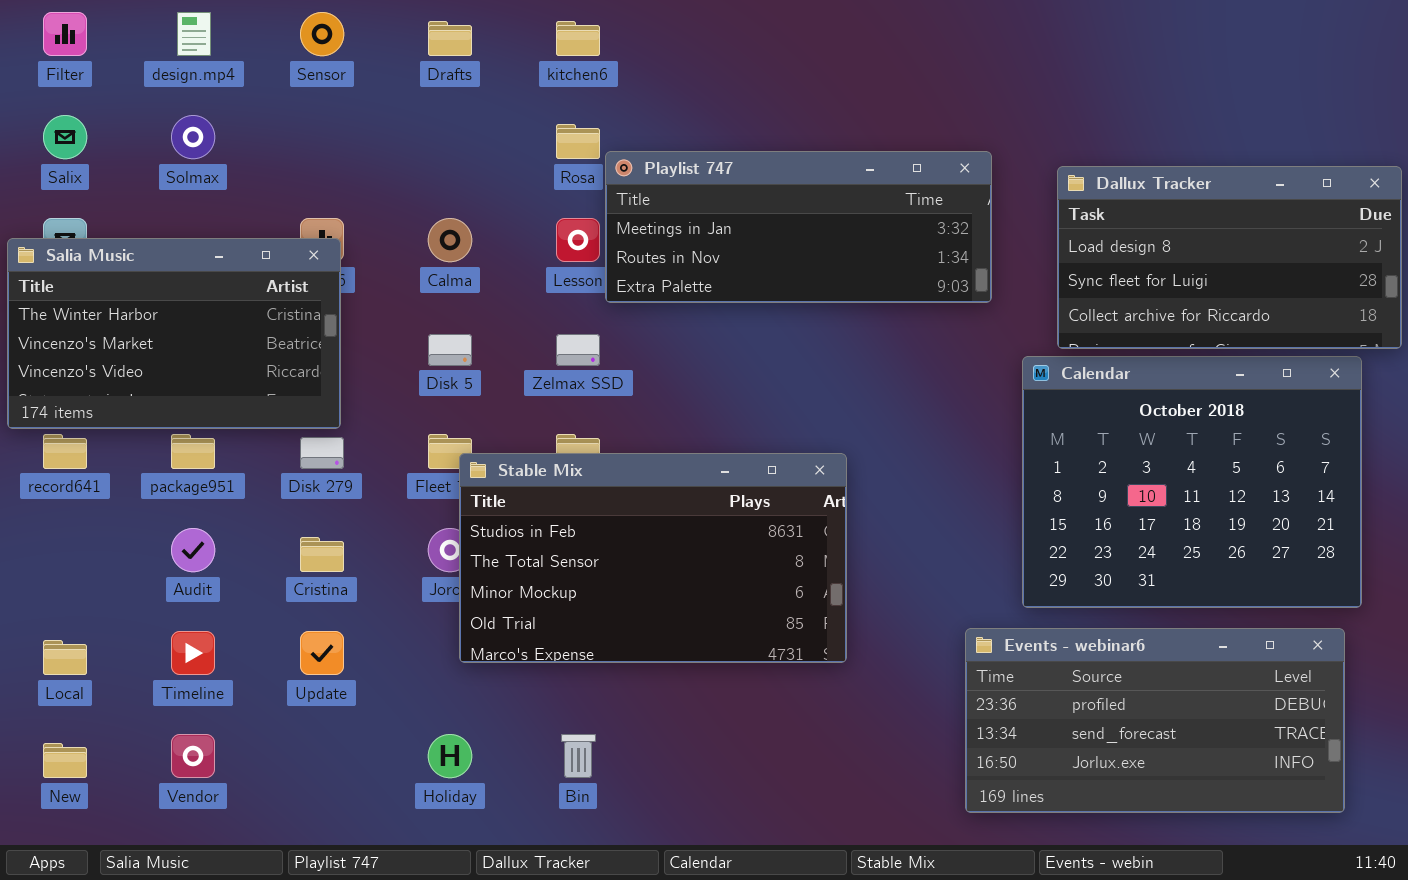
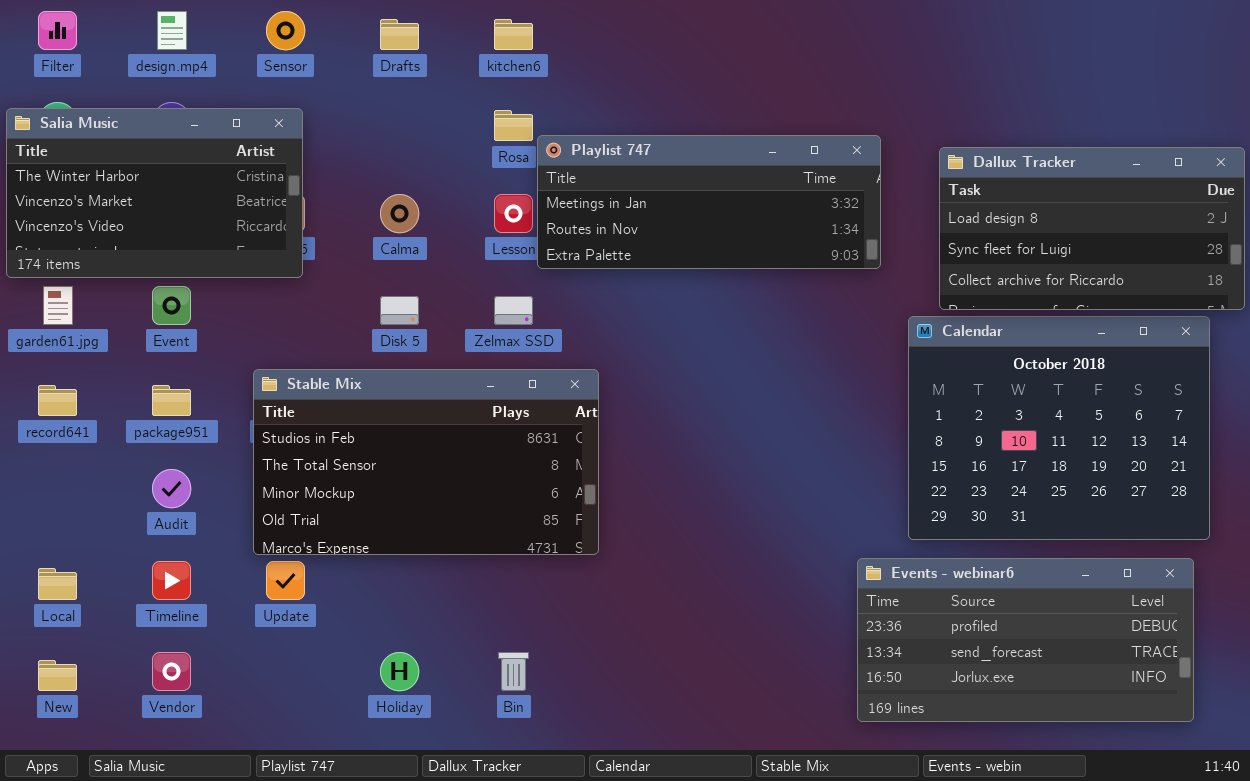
Salia Music: [7,238,341,429] -> [6,108,303,278], moved
Stable Mix: [459,453,847,663] -> [253,369,599,555], moved

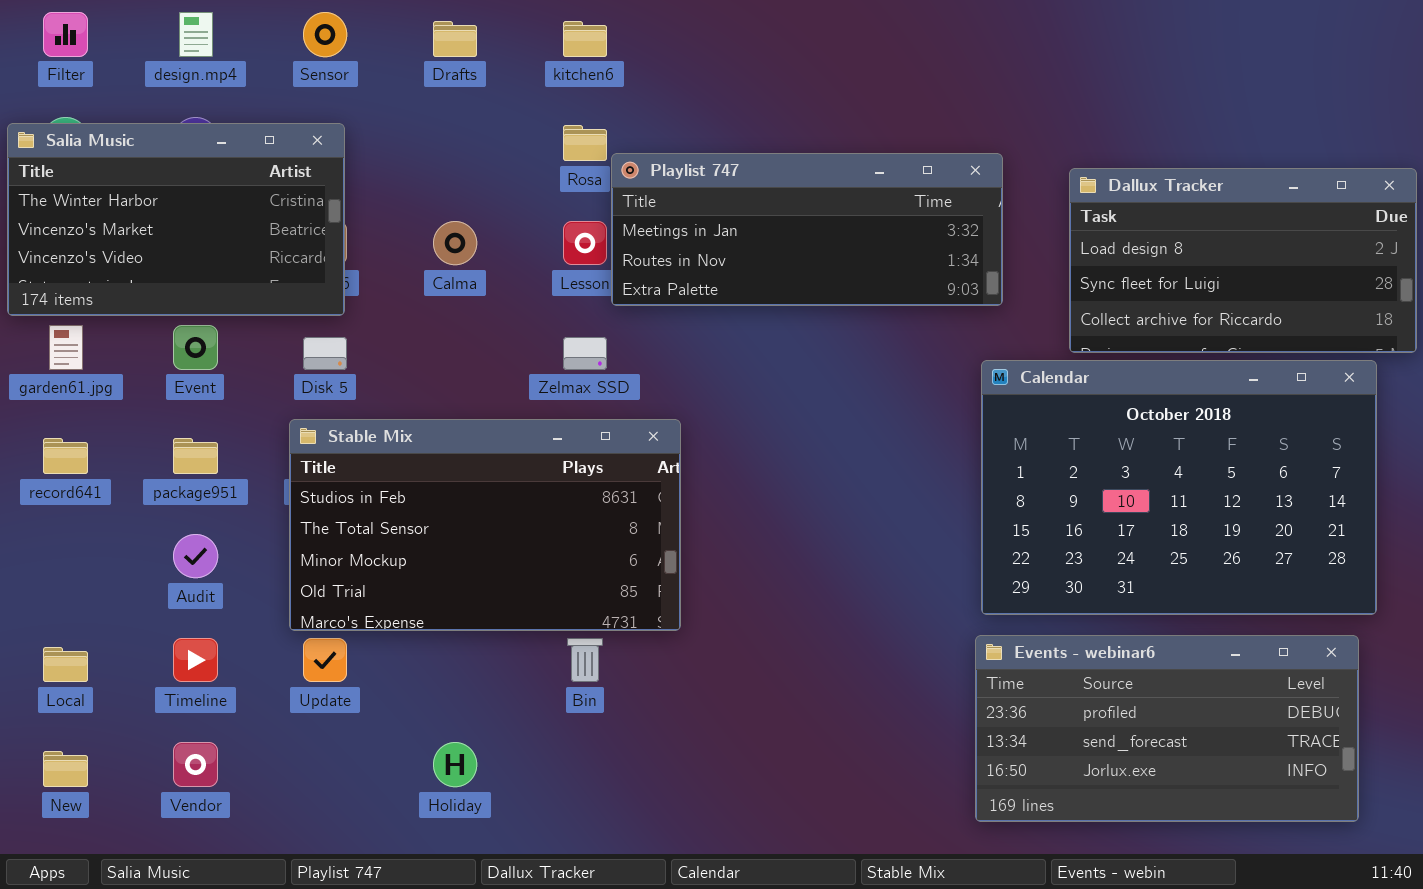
Disk 5: [380,296,419,325] -> [303,337,347,370], moved
Calendar: [908,316,1210,540] -> [981,360,1377,615], resized
Bin: [498,652,529,691] -> [567,638,603,682], moved

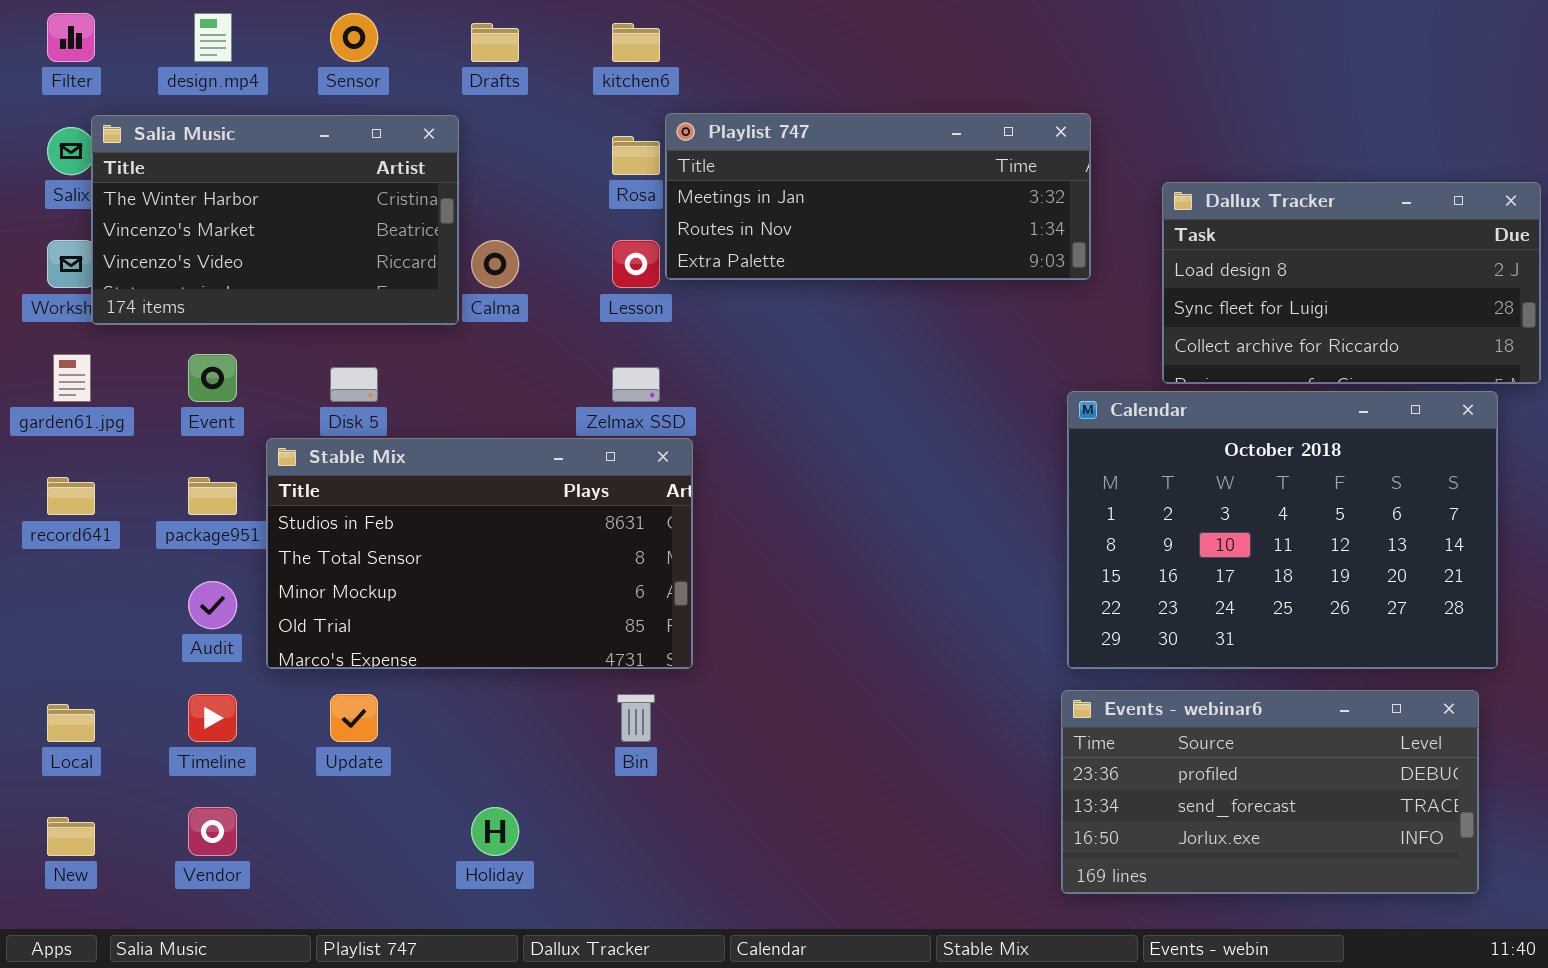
Salia Music: [7,123,345,316] -> [91,115,459,325], moved
Playlist 747: [611,153,1003,306] -> [665,113,1091,280], moved
Stable Mix: [289,419,681,631] -> [266,438,693,669], moved

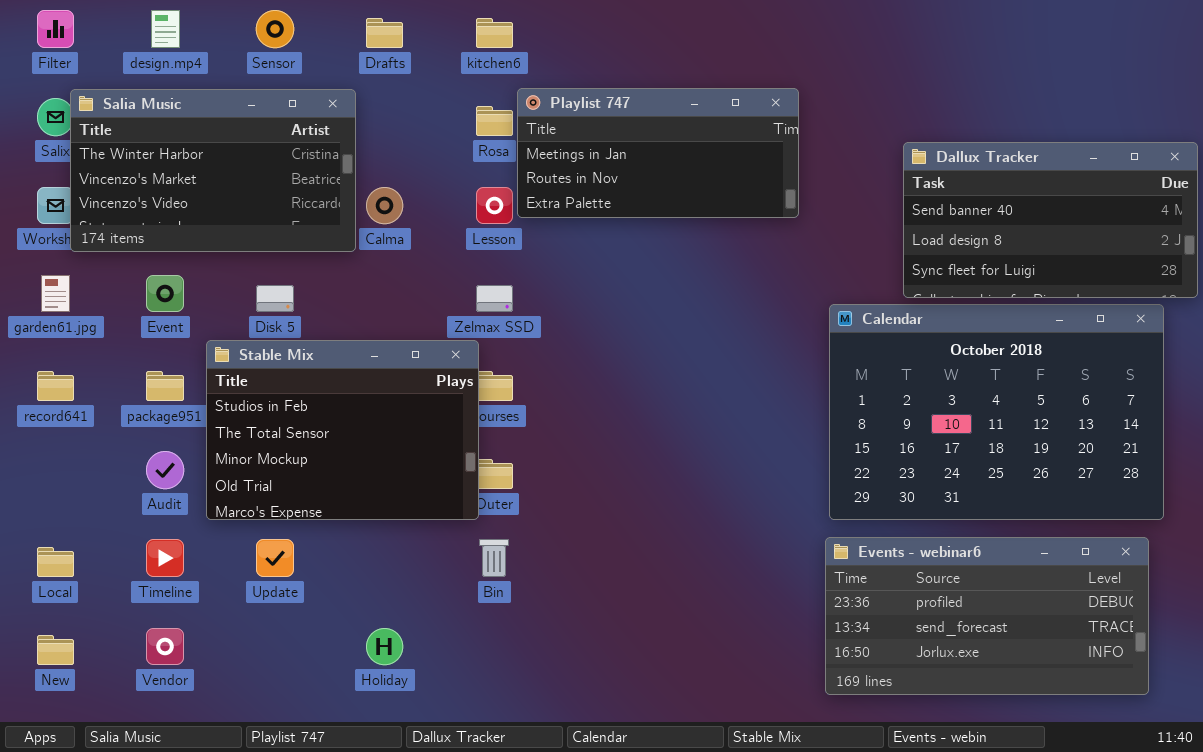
Playlist 747: [665,113,1091,280] -> [517,88,799,218], resized
Dallux Tracker: [1162,182,1541,384] -> [903,142,1198,298], scrolled up 1 row
Stable Mix: [266,438,693,669] -> [206,340,479,520], resized

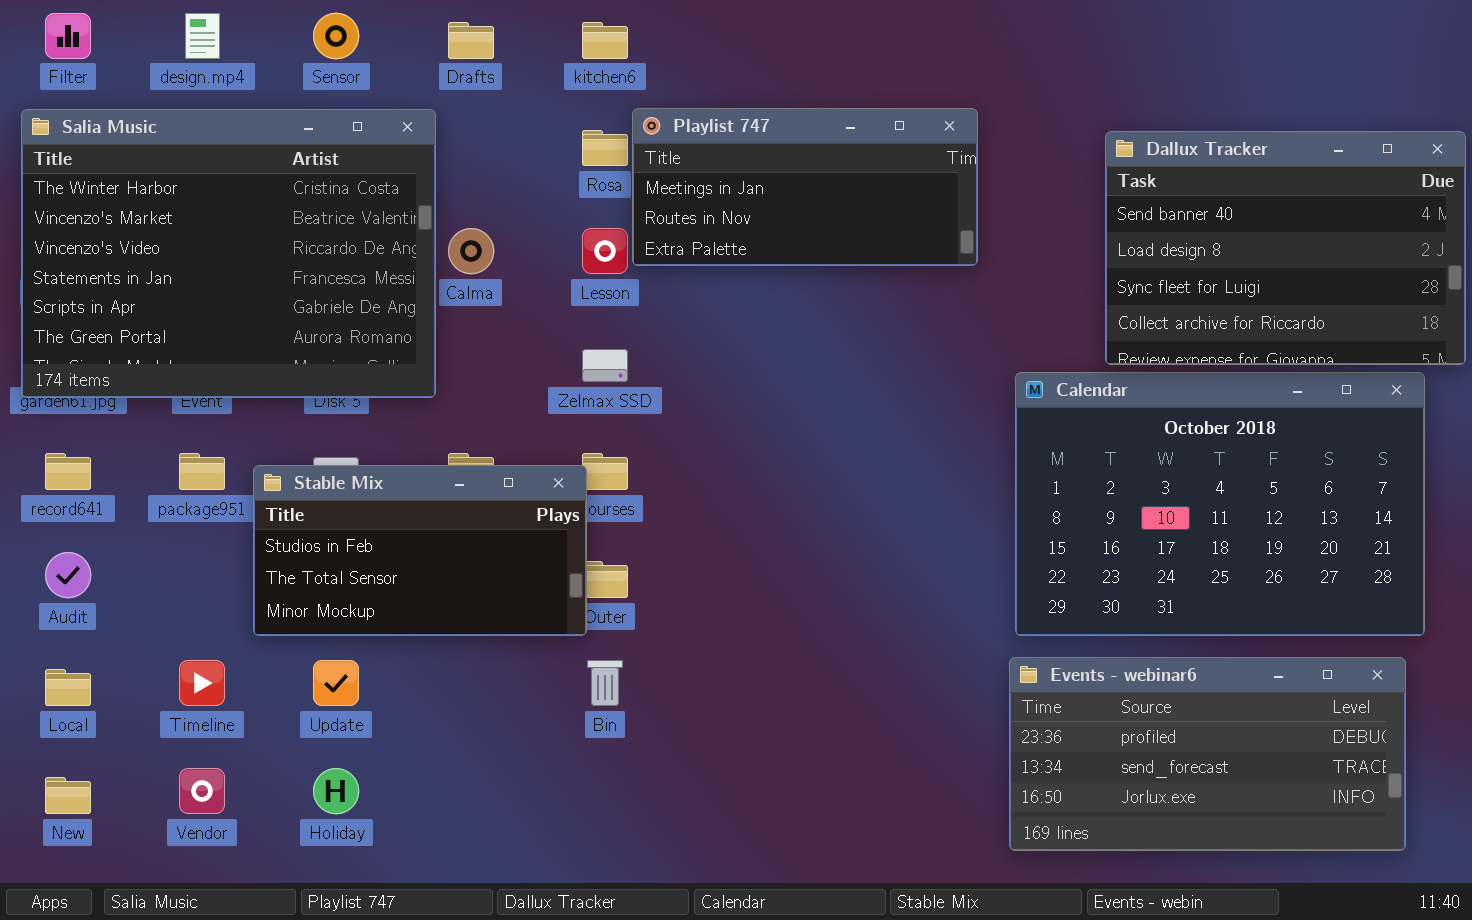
Salia Music: [70,89,356,252] -> [21,109,436,398], resized
Dallux Tracker: [903,142,1198,298] -> [1105,131,1466,365], resized
Stable Mix: [206,340,479,520] -> [253,465,587,636], resized
Audit: [146,451,184,489] -> [45,552,91,598], moved
Holiday: [366,628,403,665] -> [313,768,359,814], moved

